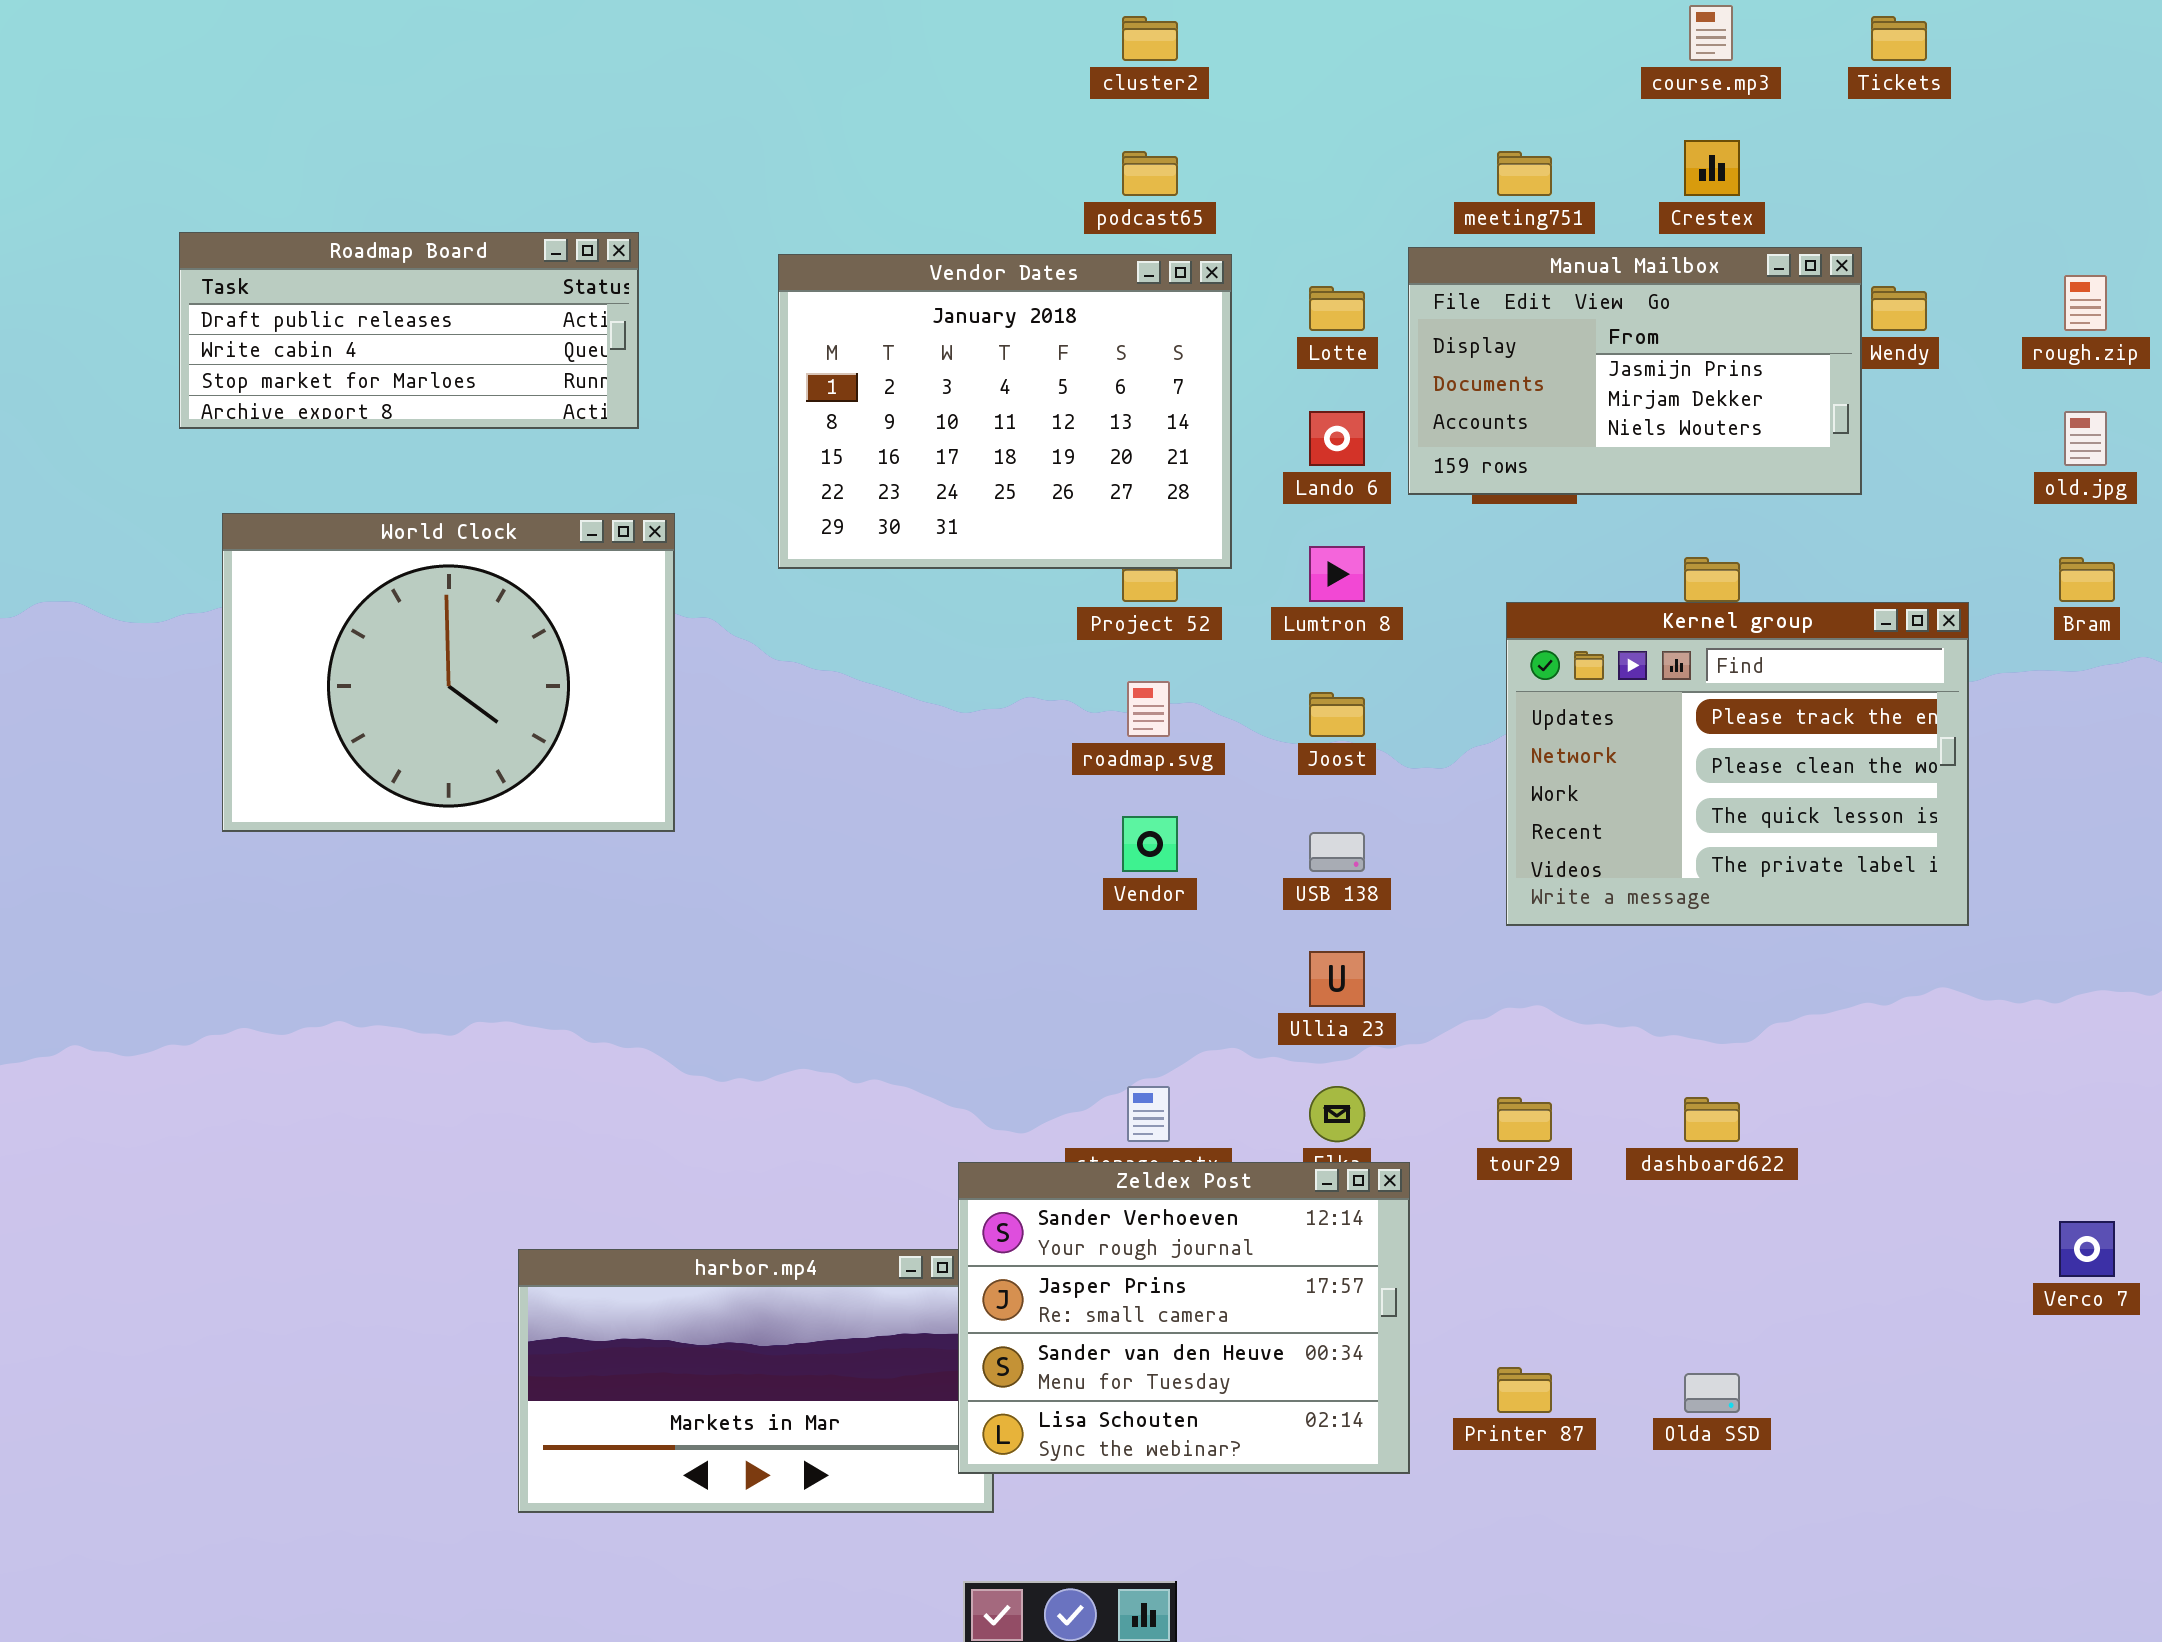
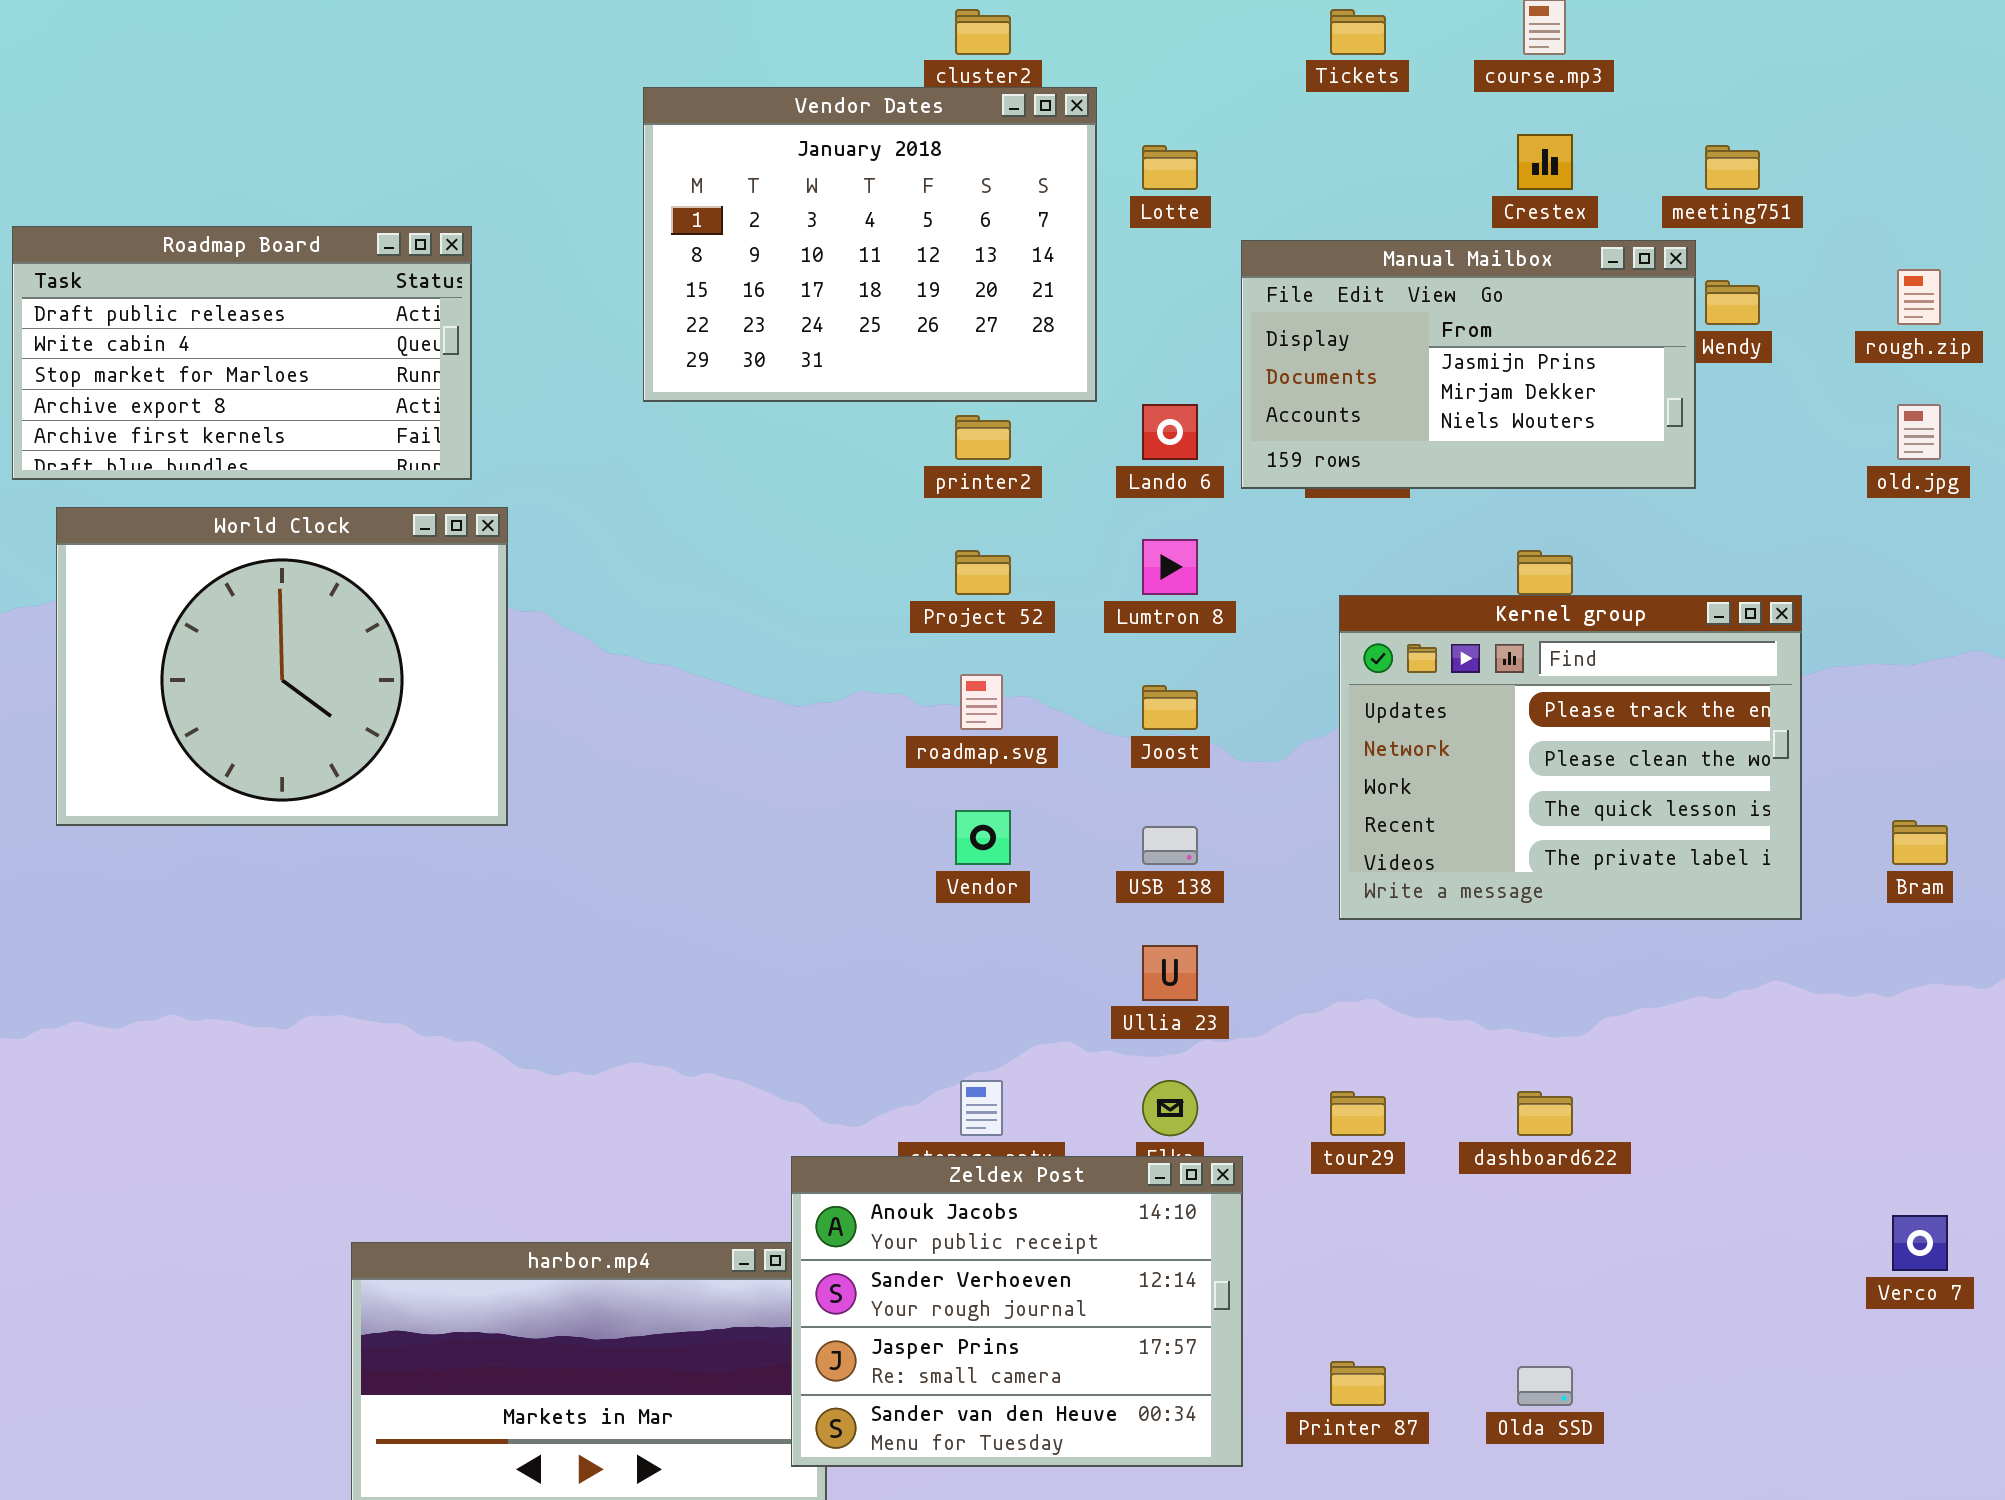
Tickets: [1871,16,1927,61] -> [1330,9,1386,55], moved
meeting751: [1497,151,1552,196] -> [1705,145,1760,190], moved
Roadmap Board: [179,232,639,429] -> [12,226,472,480], resized
Vendor Dates: [778,254,1232,569] -> [643,87,1097,402], moved
Lotte: [1309,286,1365,331] -> [1142,145,1198,190], moved
Bram: [2059,557,2115,602] -> [1892,820,1948,865], moved
Zeldex Post: [958,1162,1410,1474] -> [791,1156,1243,1467], scrolled up 1 row

